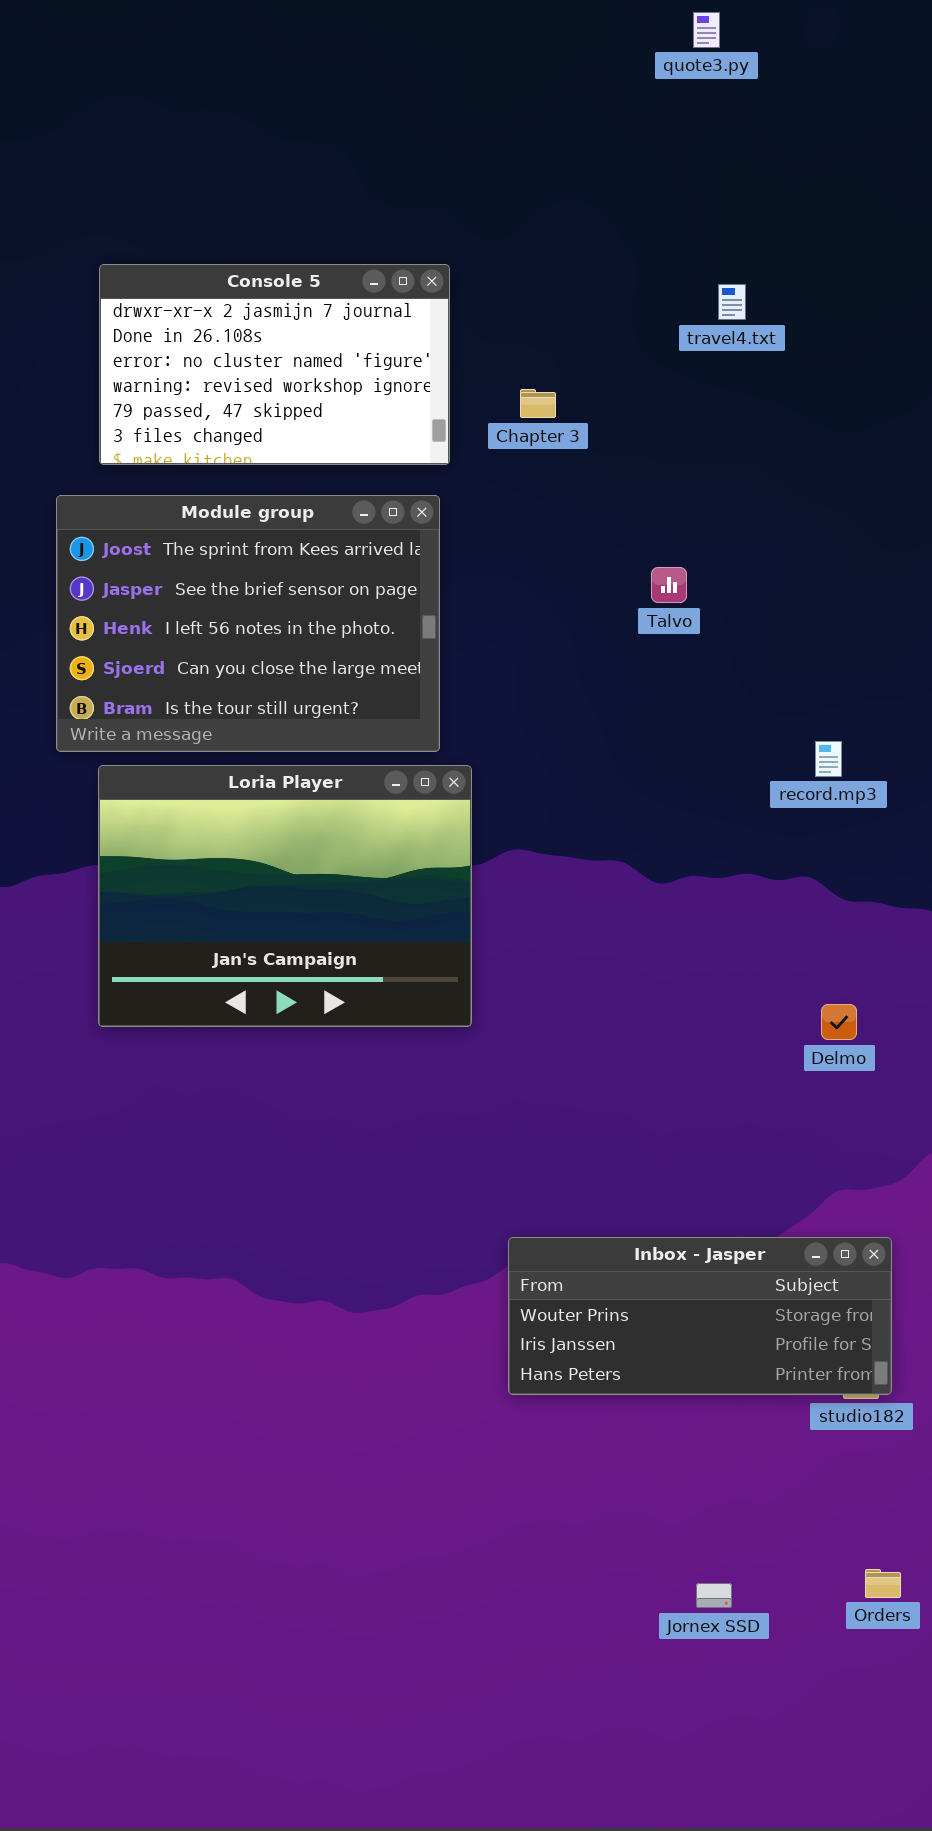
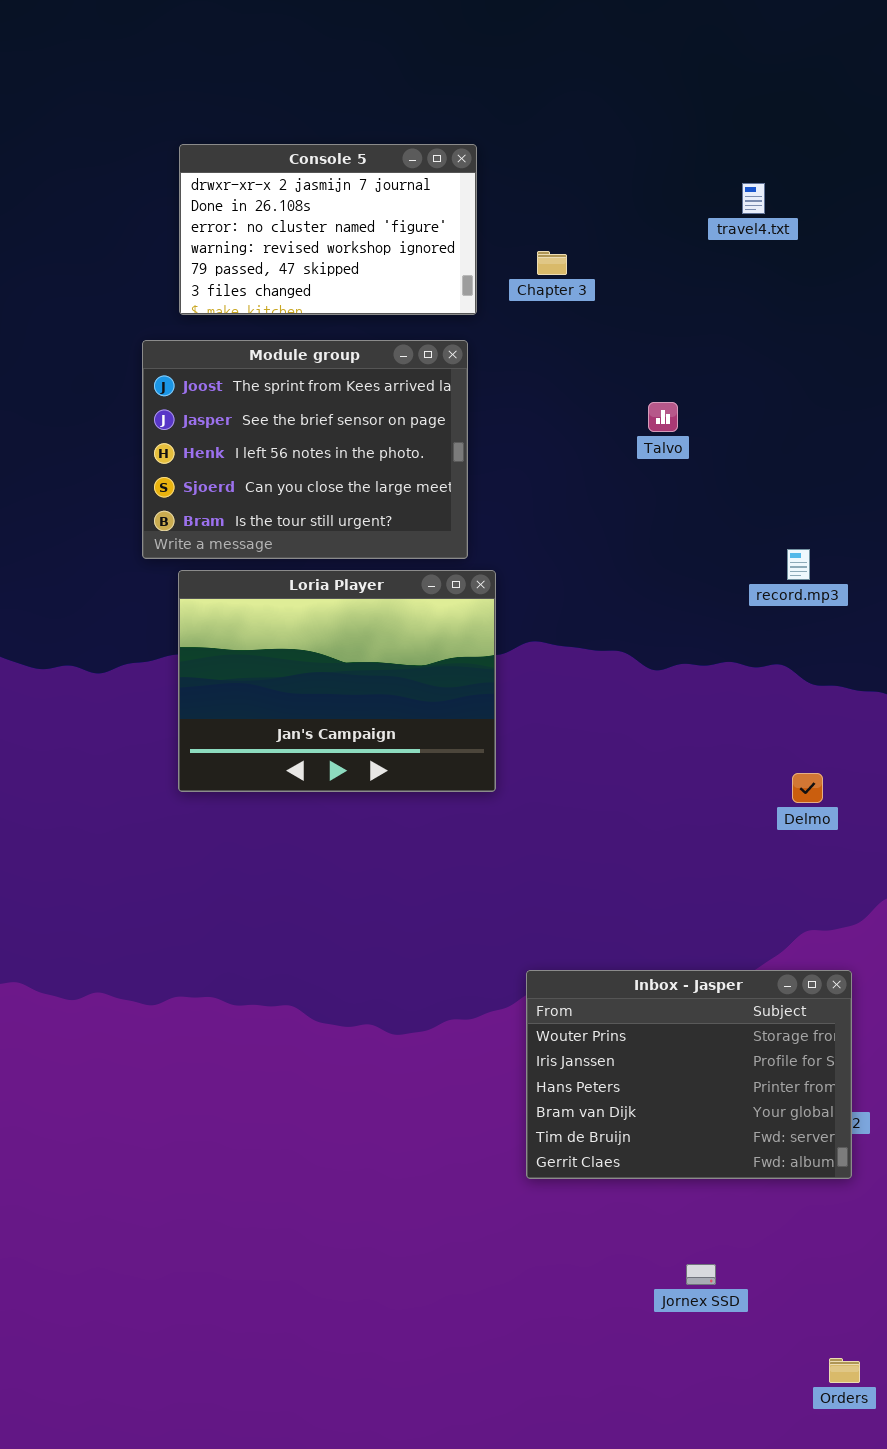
travel4.txt: [718,284,746,320] -> [742,183,765,214], moved
Inbox - Jasper: [508,1237,892,1395] -> [526,970,852,1179], resized
Orders: [865,1569,901,1598] -> [829,1358,860,1383], moved

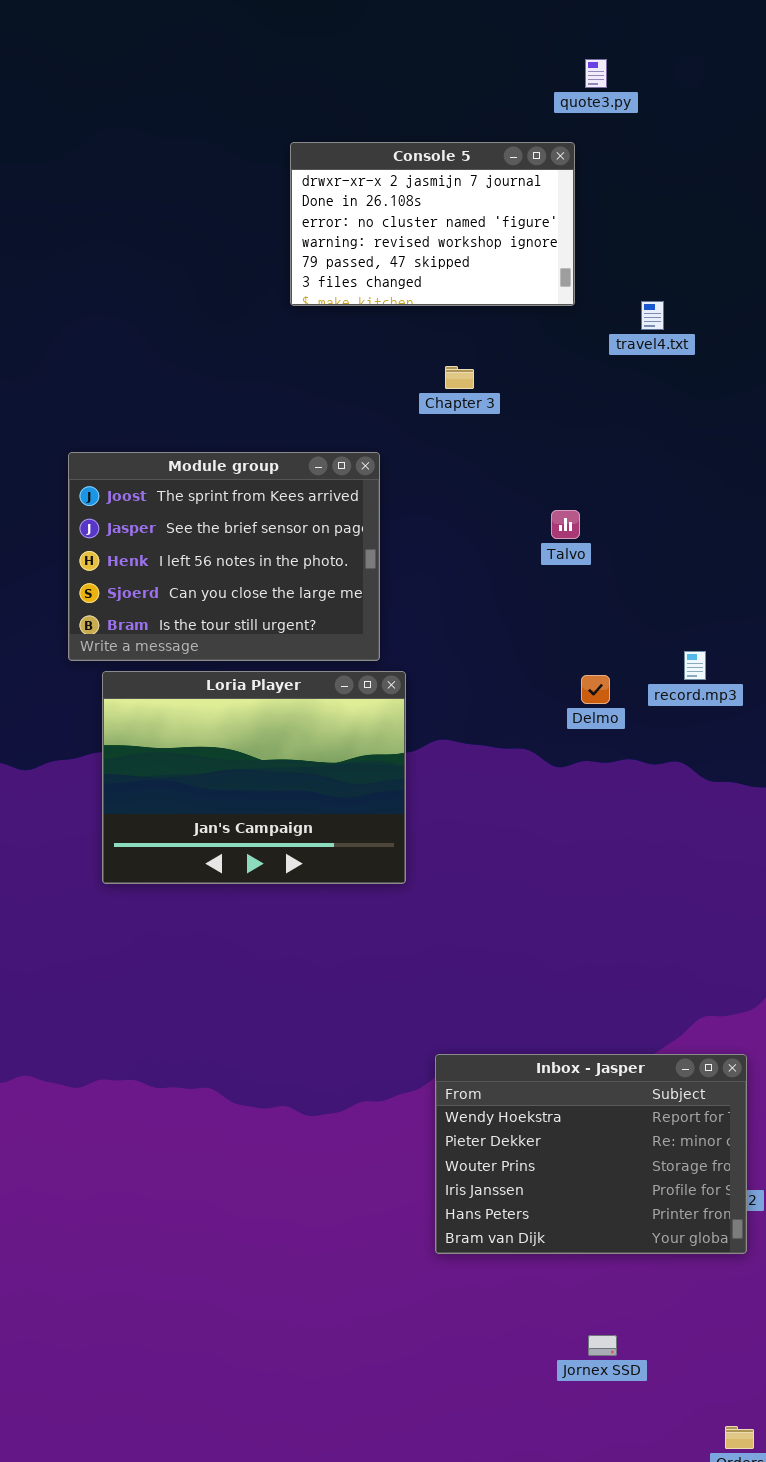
Console 5: [179,144,477,315] -> [290,142,575,306], moved
Delmo: [792,773,823,803] -> [581,675,610,704], moved
Inbox - Jasper: [526,970,852,1179] -> [435,1054,747,1254], scrolled up 2 rows

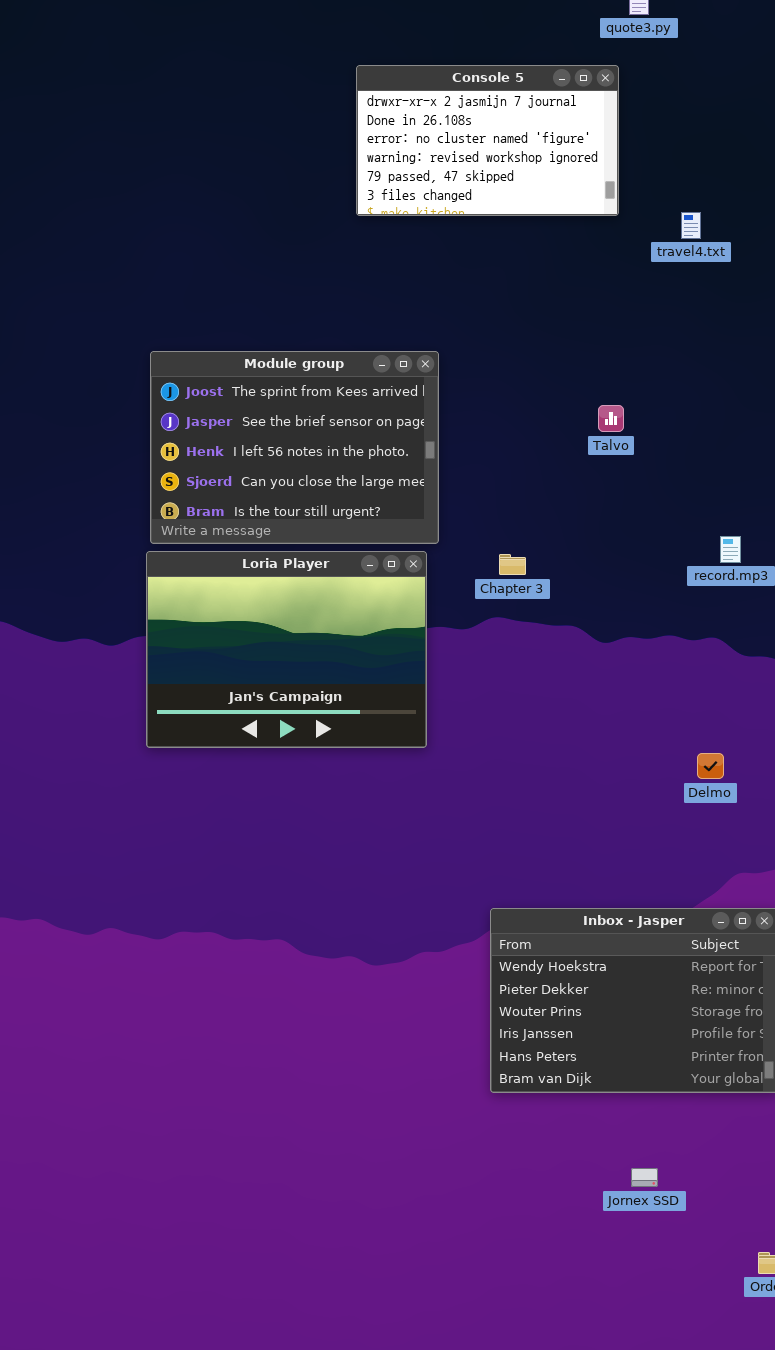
Chapter 3: [445,366,474,389] -> [499,554,526,575], moved
Loria Player: [102,671,406,884] -> [146,551,427,748], moved
Delmo: [581,675,610,704] -> [697,753,724,779], moved

